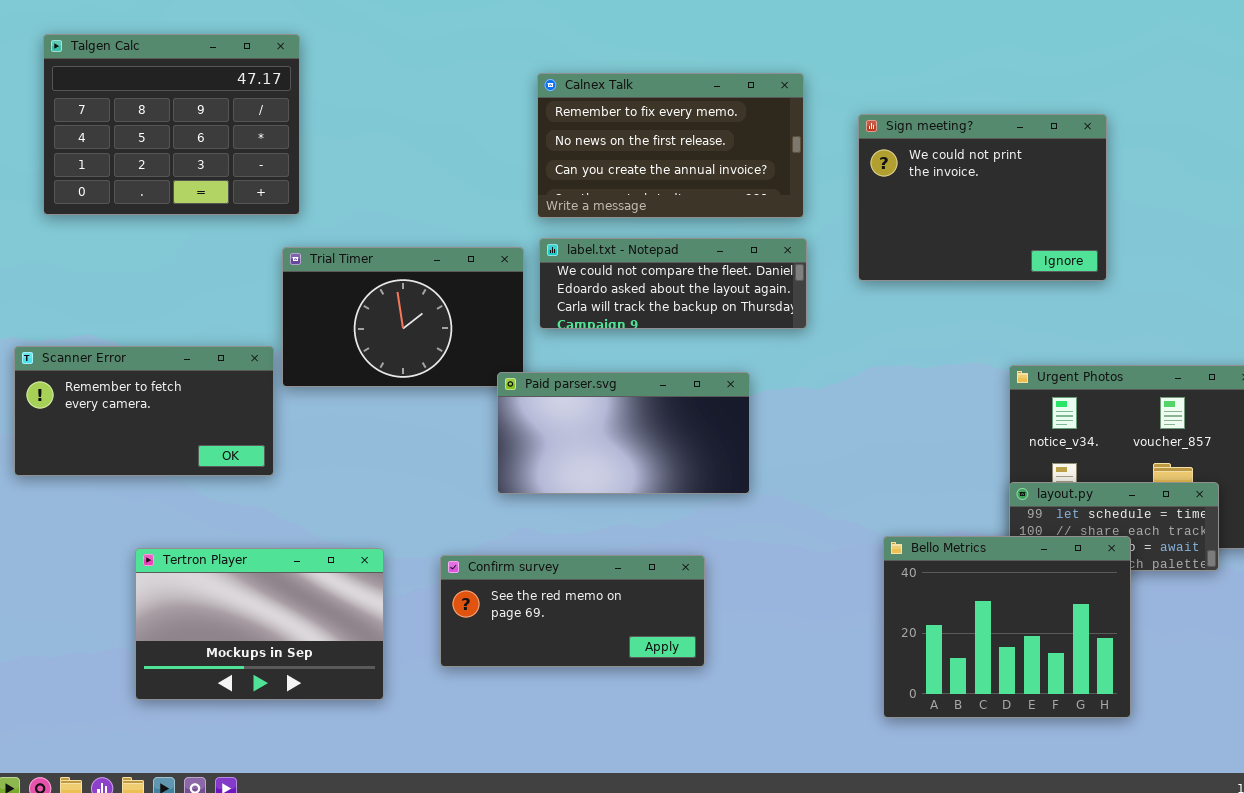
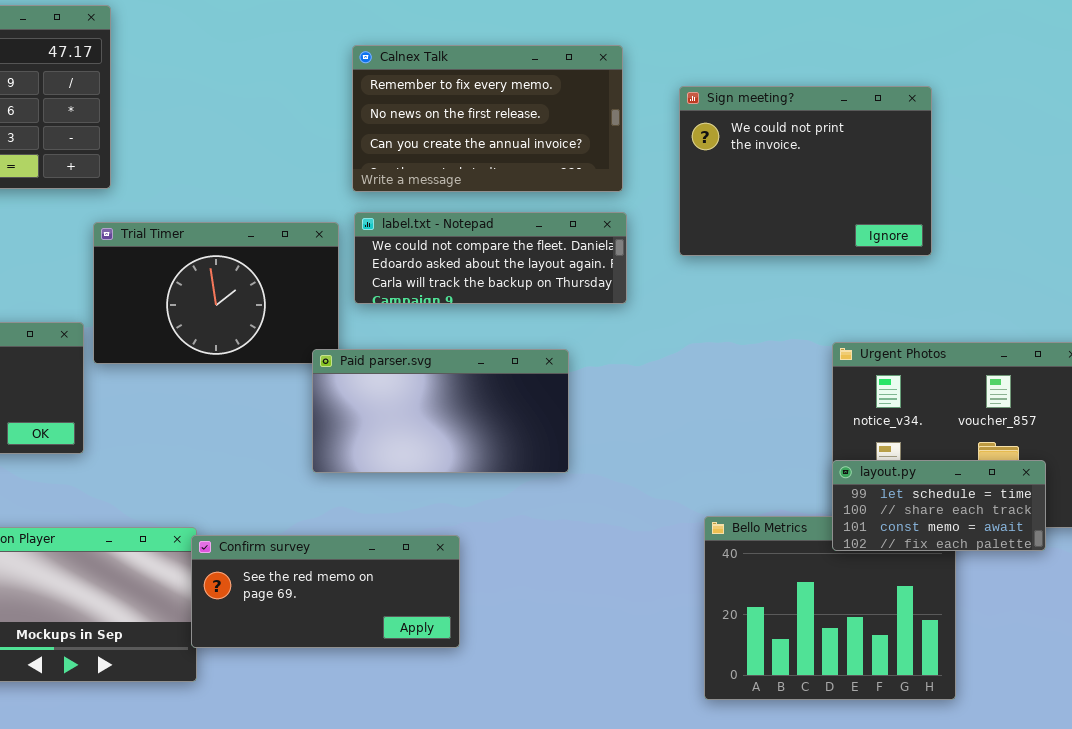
layout.py: [1009,482,1219,571] -> [832,460,1046,551], raised
Confirm survey: [440,555,705,667] -> [191,535,460,648], moved

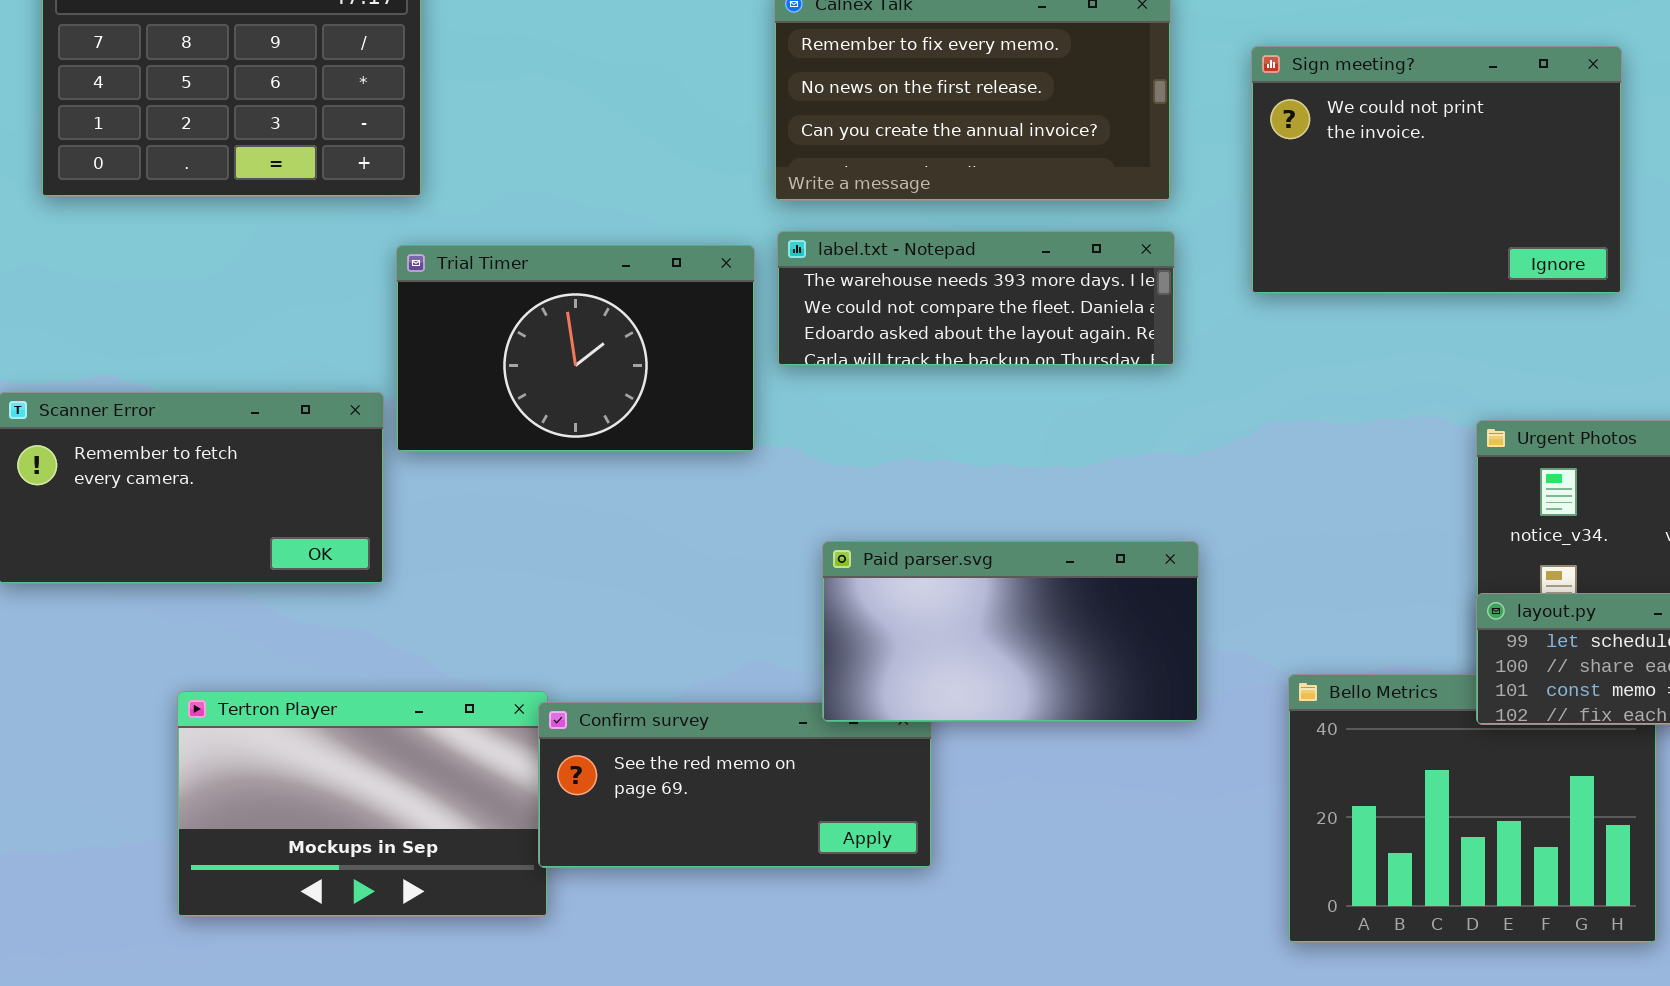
label.txt - Notepad: [354,212,627,304] -> [777,231,1175,366], scrolled up 1 row
Paid parser.svg: [312,349,569,473] -> [822,541,1199,722], moved

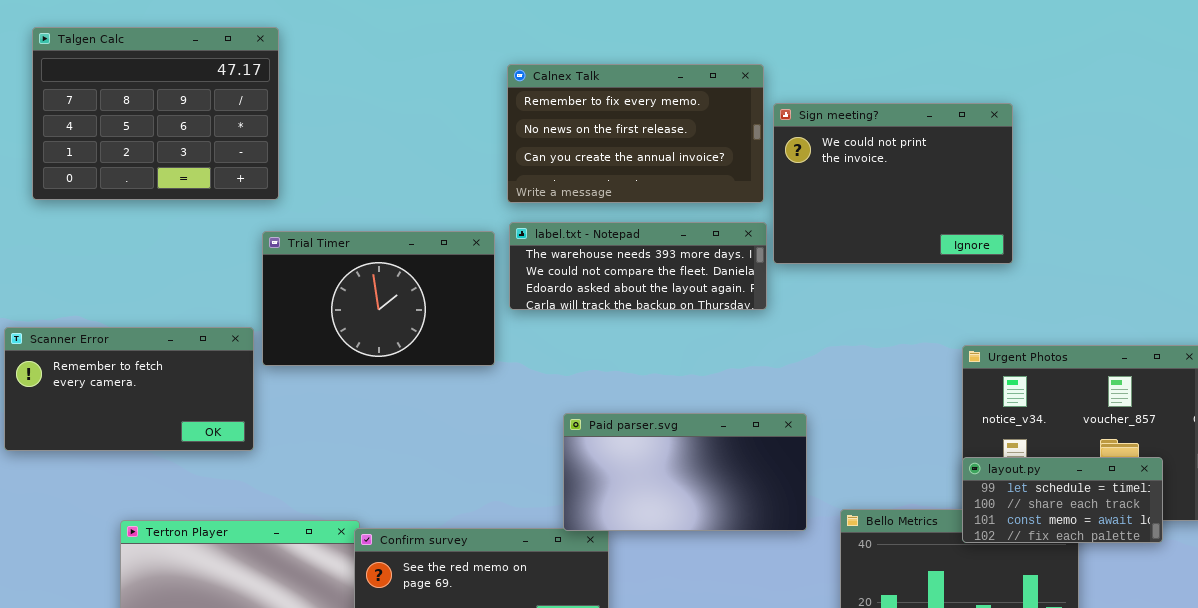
Sign meeting?: [1251,46,1622,294] -> [773,103,1013,264], moved
Paid parser.svg: [822,541,1199,722] -> [563,413,807,531], moved

